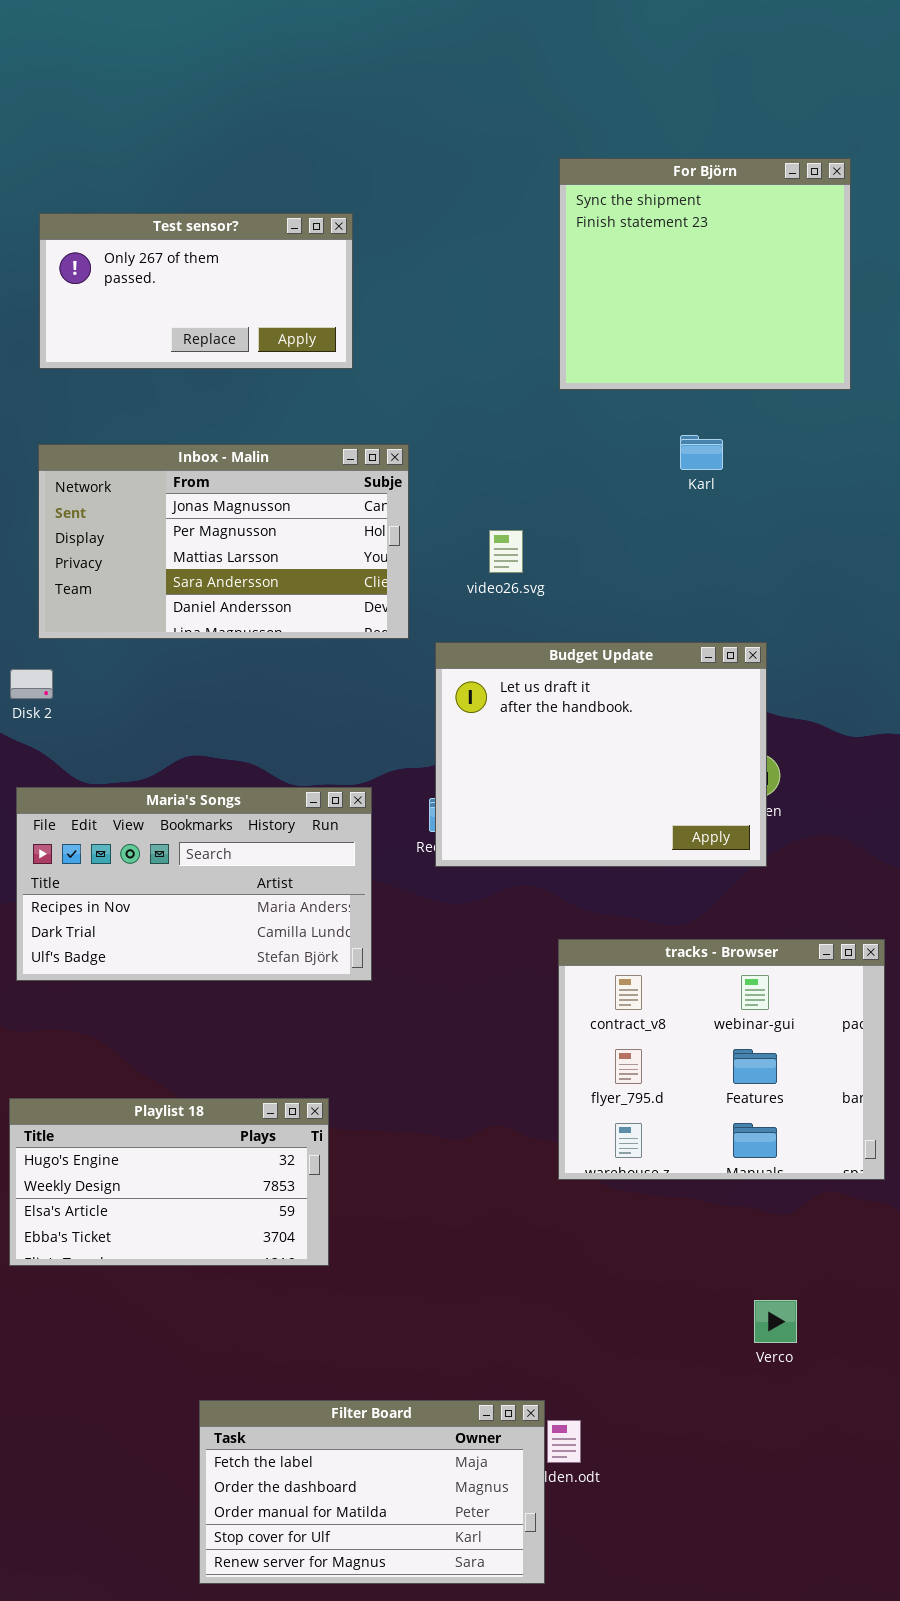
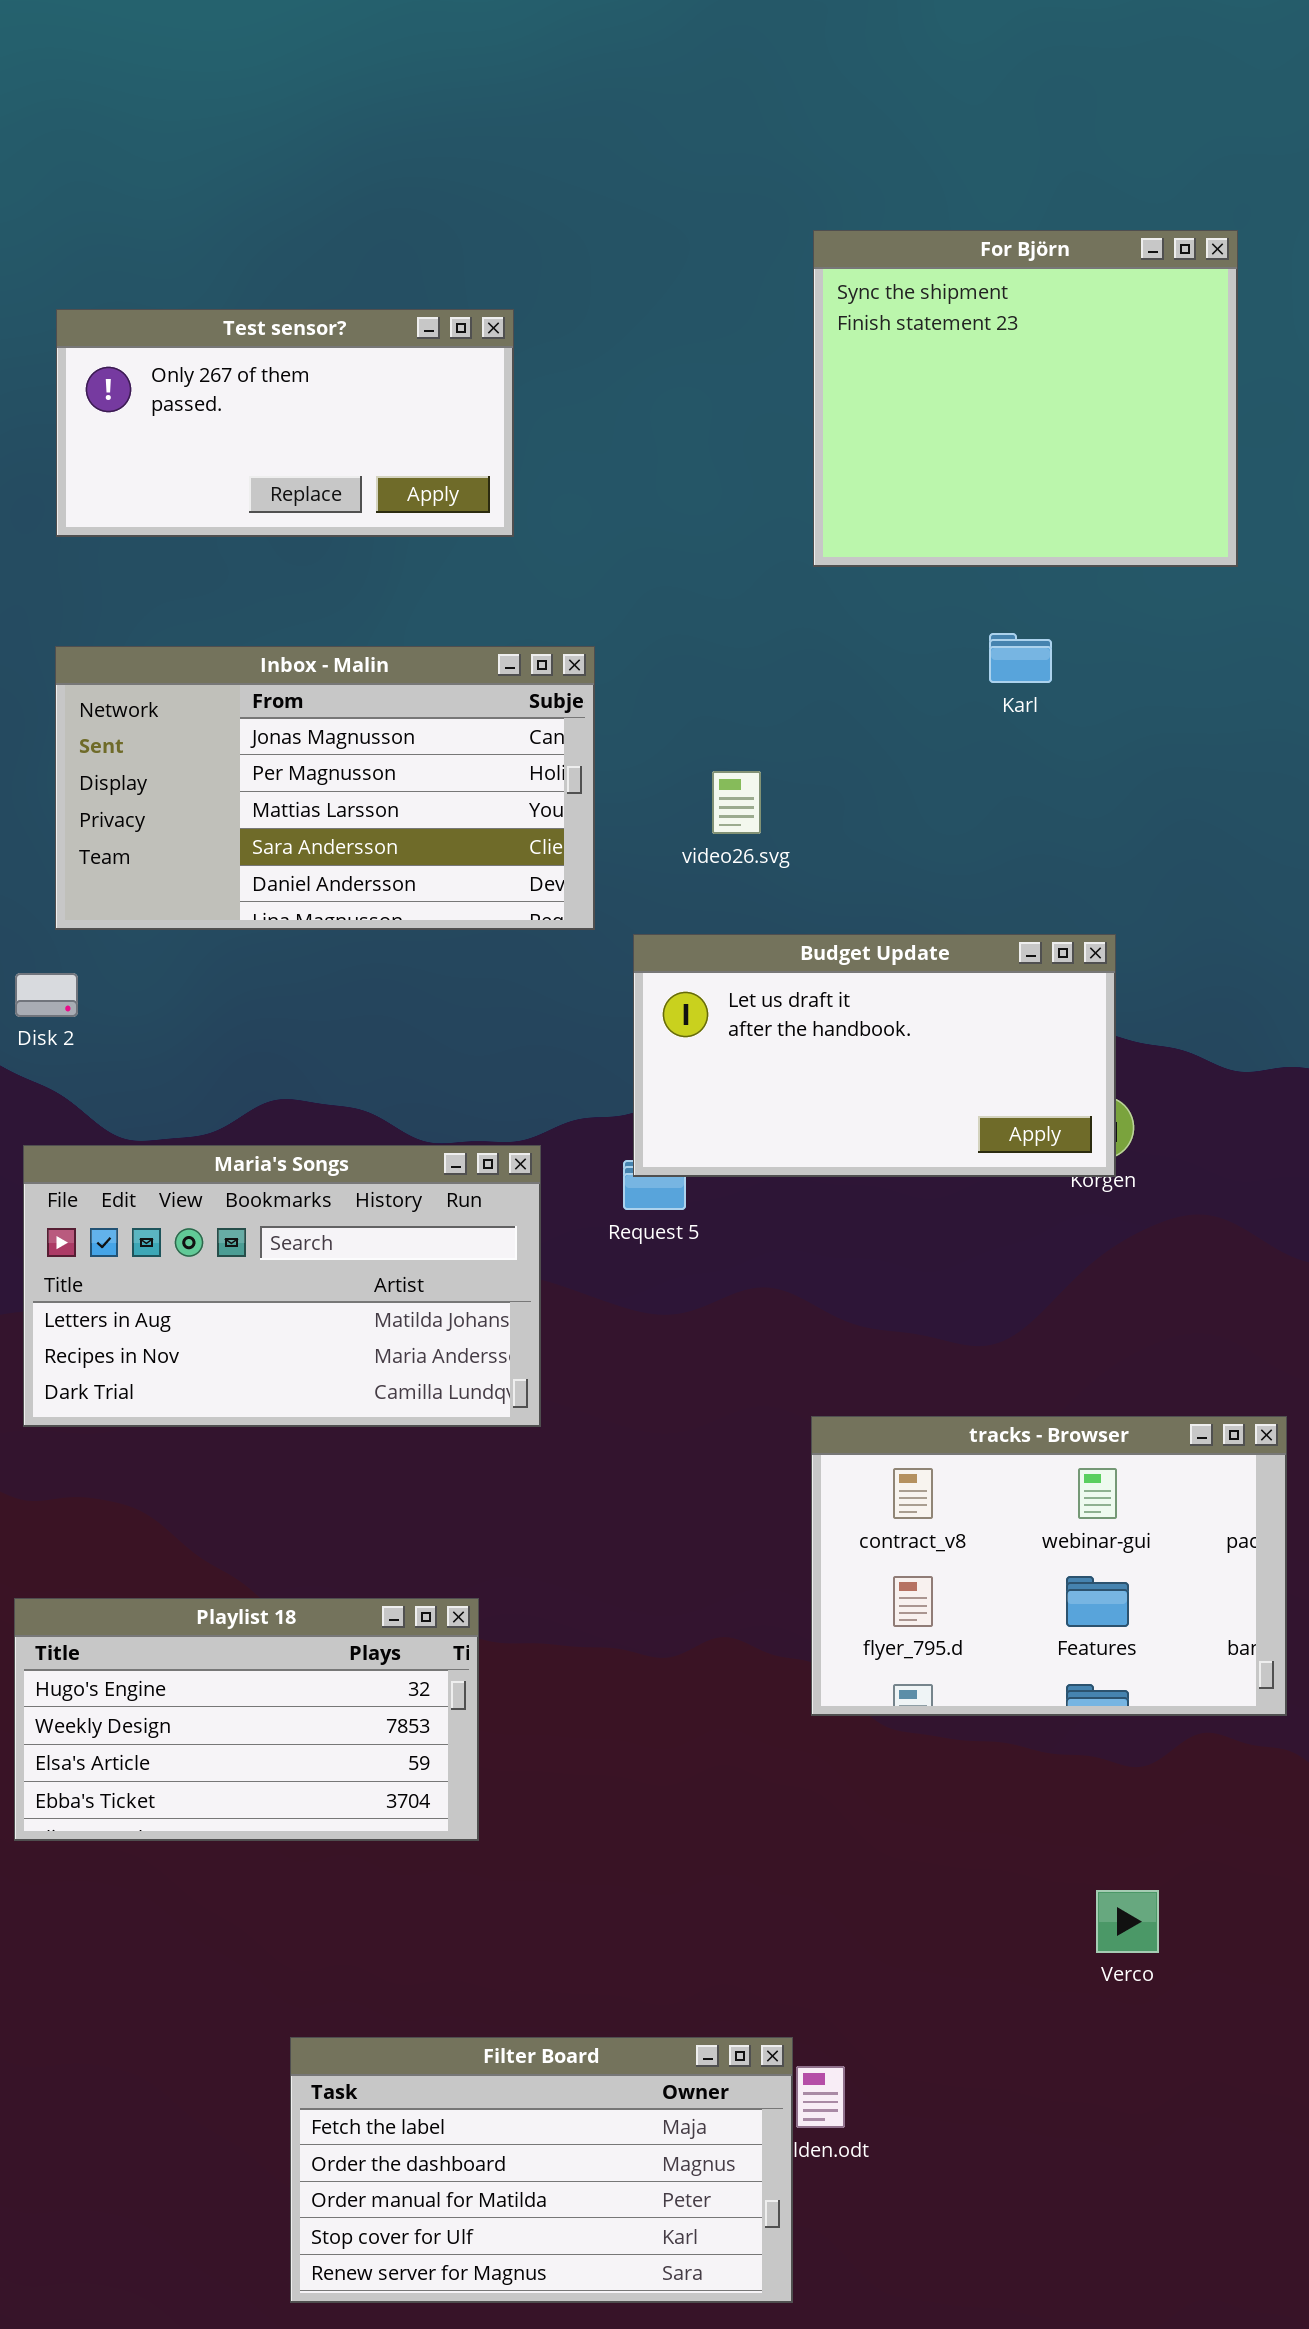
Budget Update: [435,642,767,867] -> [633,934,1116,1177], resized
Maria's Songs: [16,787,372,981] -> [23,1145,541,1427], scrolled up 1 row
tracks - Browser: [558,939,885,1180] -> [811,1416,1287,1716], resized

